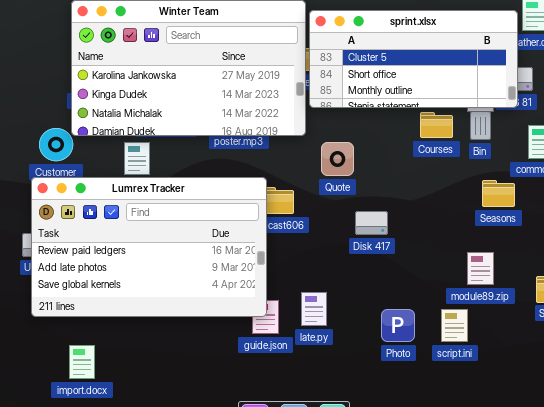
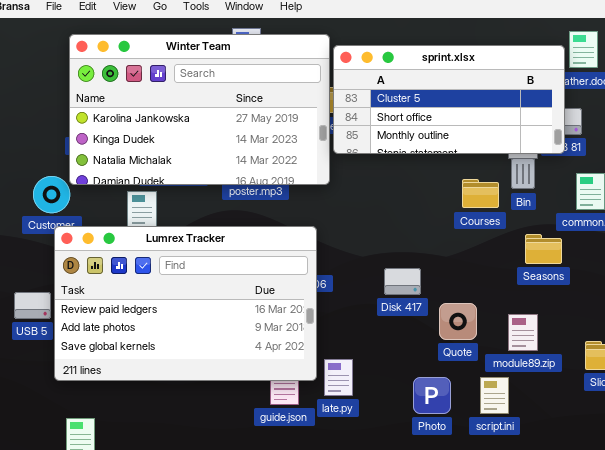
Courses: [420,112,453,138] -> [462,179,499,208], moved
Quote: [321,142,354,176] -> [439,303,477,340], moved
Lumrex Tracker: [31,177,267,317] -> [54,226,317,381], moved

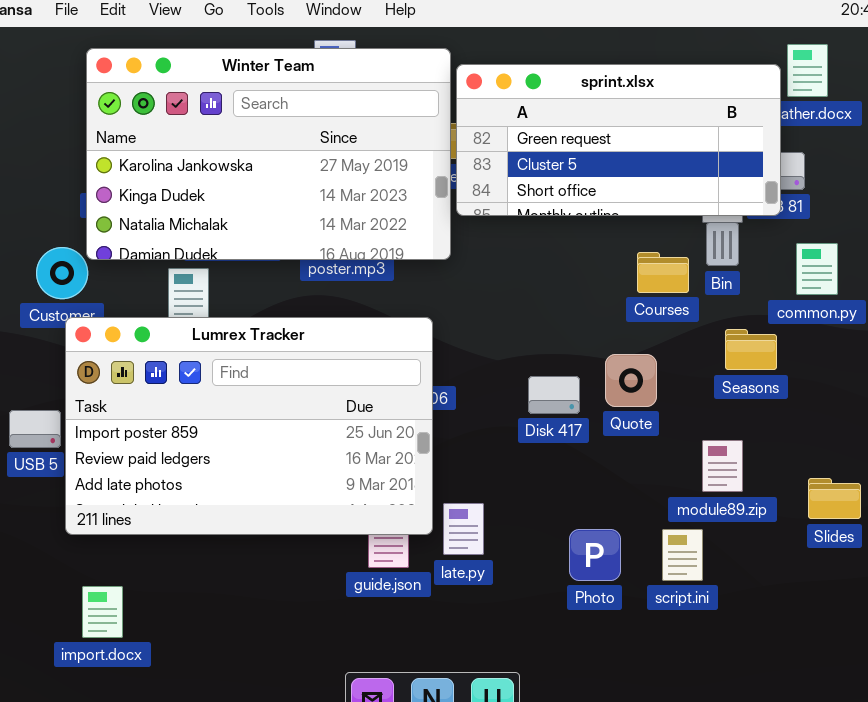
sprint.xlsx: [333,45,565,154] -> [456,64,781,216], scrolled up 1 row
Lumrex Tracker: [54,226,317,381] -> [65,317,433,535], scrolled up 1 row
Quote: [439,303,477,340] -> [605,354,657,407], moved

